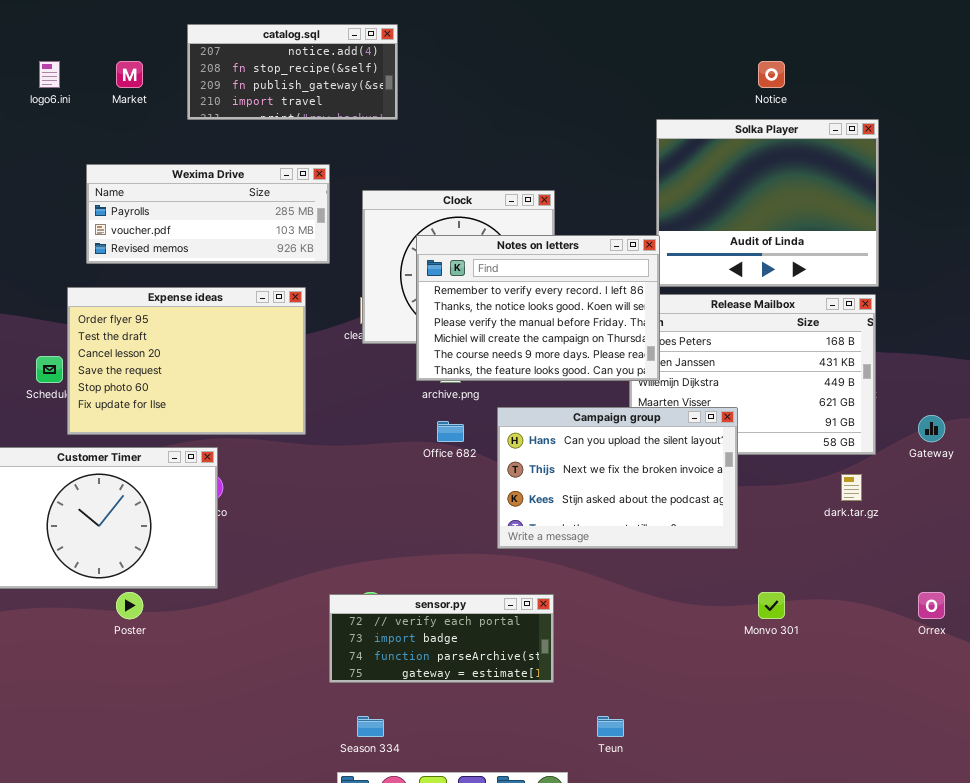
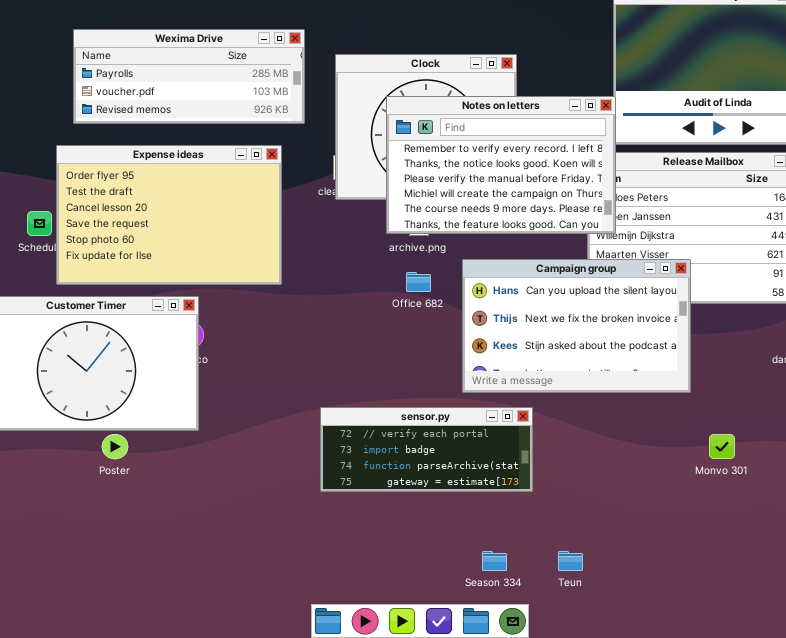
sensor.py: [329,594,554,683] -> [320,407,533,492], moved
Season 334: [357,716,384,737] -> [482,551,507,571], moved

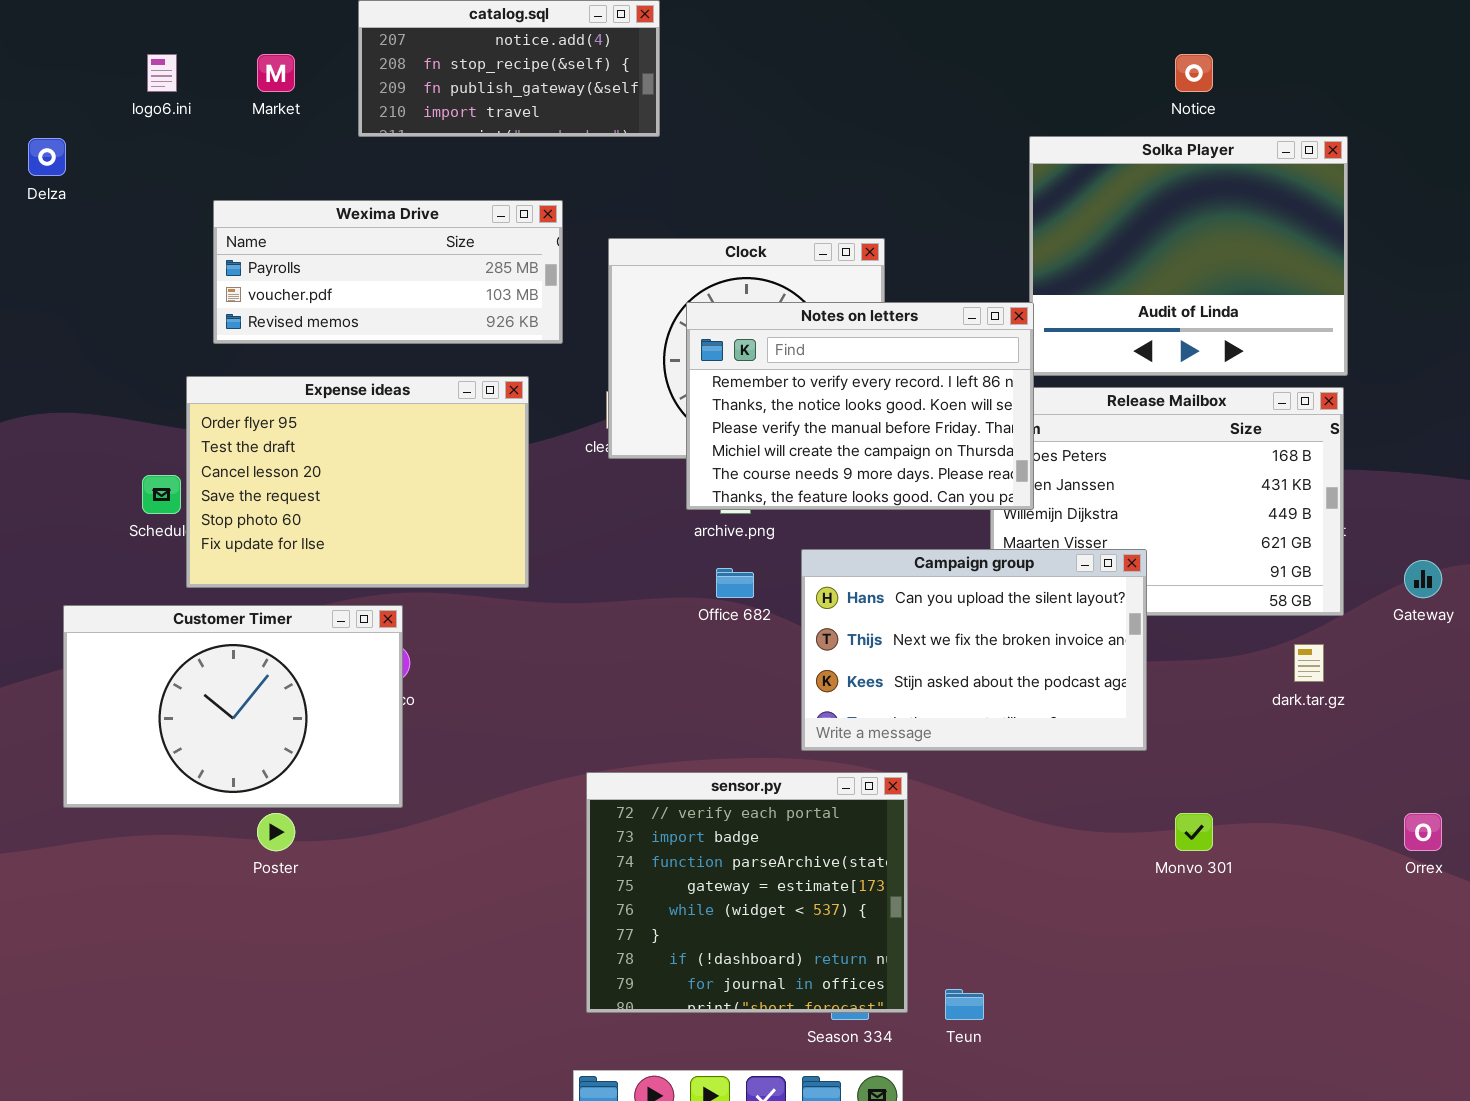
sensor.py: [320,407,533,492] -> [586,772,908,1013], resized

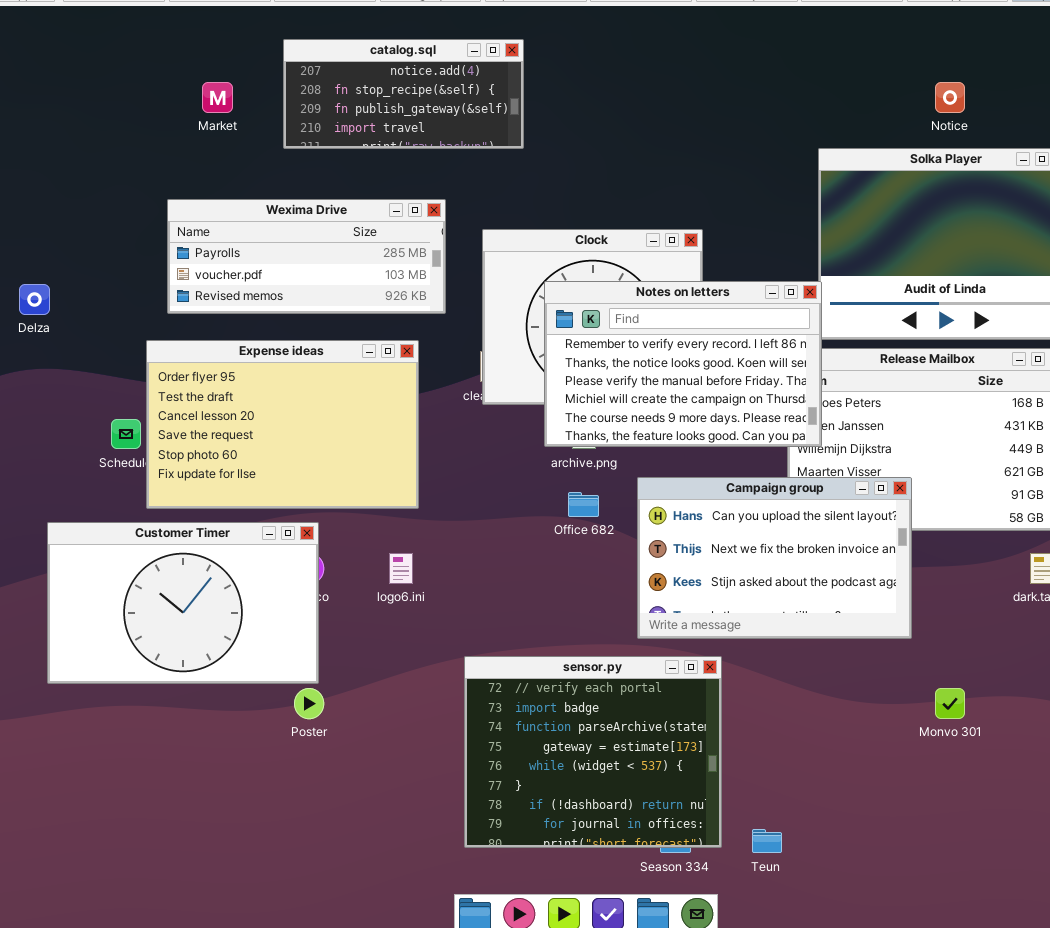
logo6.ini: [147,54,177,92] -> [389,553,413,584], moved
Delza: [28,138,66,176] -> [19,284,50,315], moved
Poster: [257,813,295,851] -> [294,688,324,719], moved

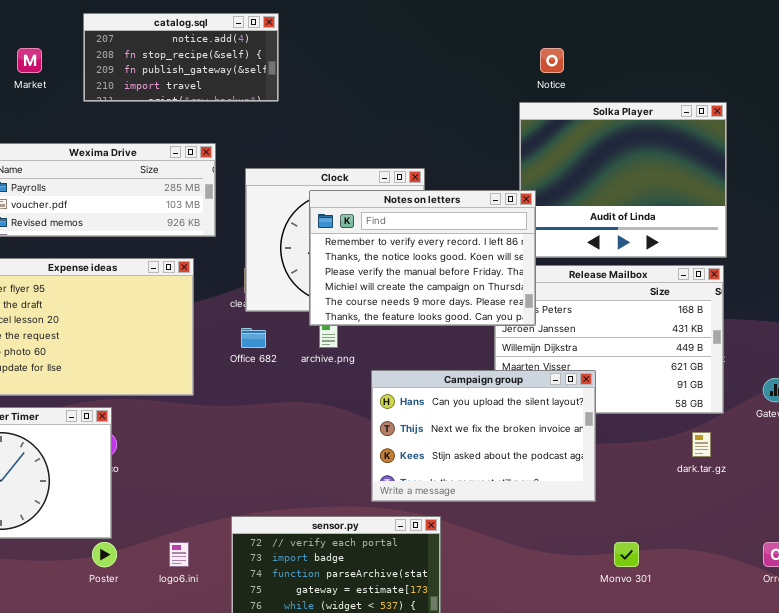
Notice: [935,82,965,113] -> [540,48,564,73], moved
Notes on letters: [544,281,822,447] -> [309,190,536,326], moved
Office 682: [568,492,599,517] -> [241,328,266,348], moved
logo6.ini: [389,553,413,584] -> [169,542,189,567], moved

